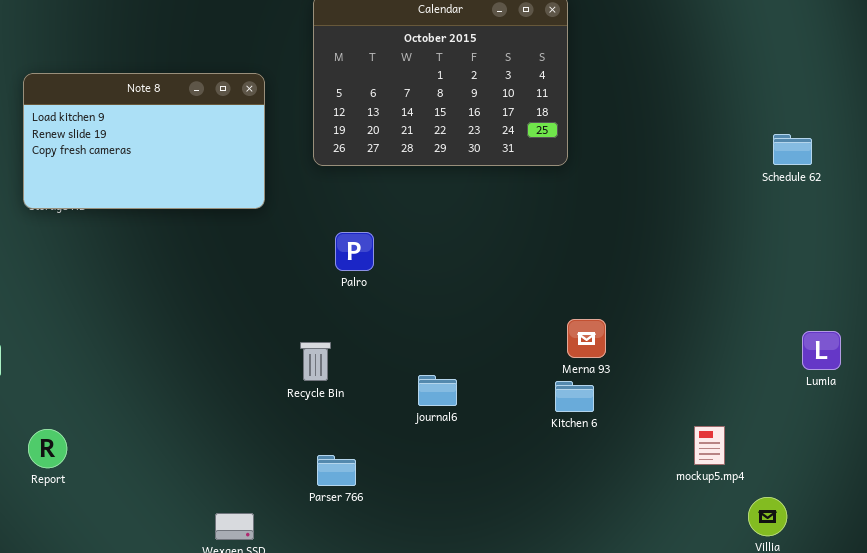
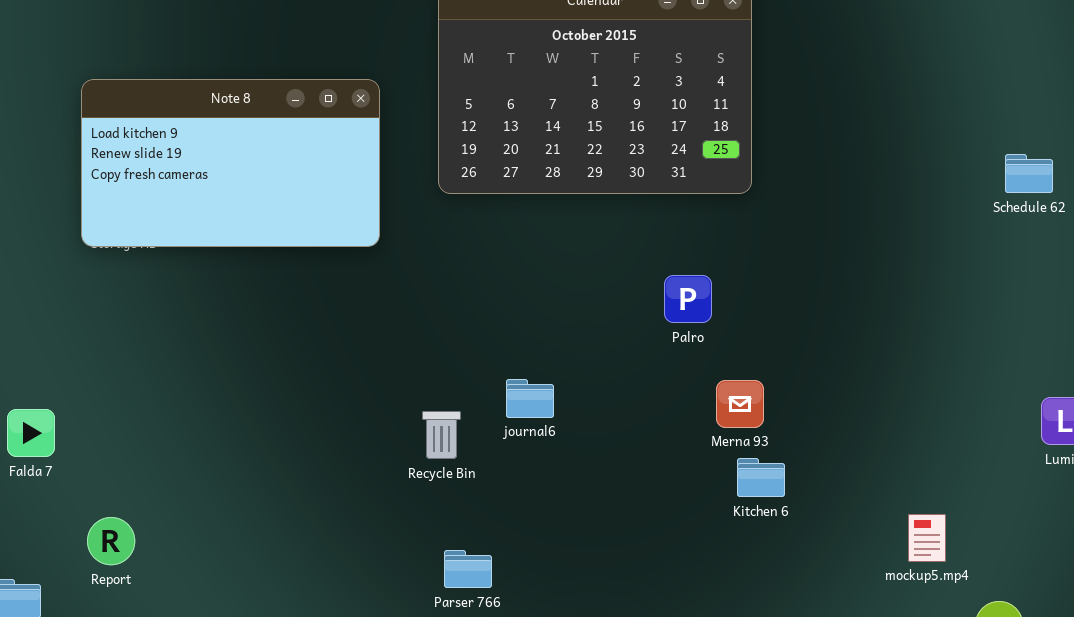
Palro: [335,232,374,271] -> [664,275,712,323], moved
Merna 93: [567,319,606,358] -> [716,380,764,428], moved
journal6: [418,375,457,406] -> [506,379,554,418], moved

